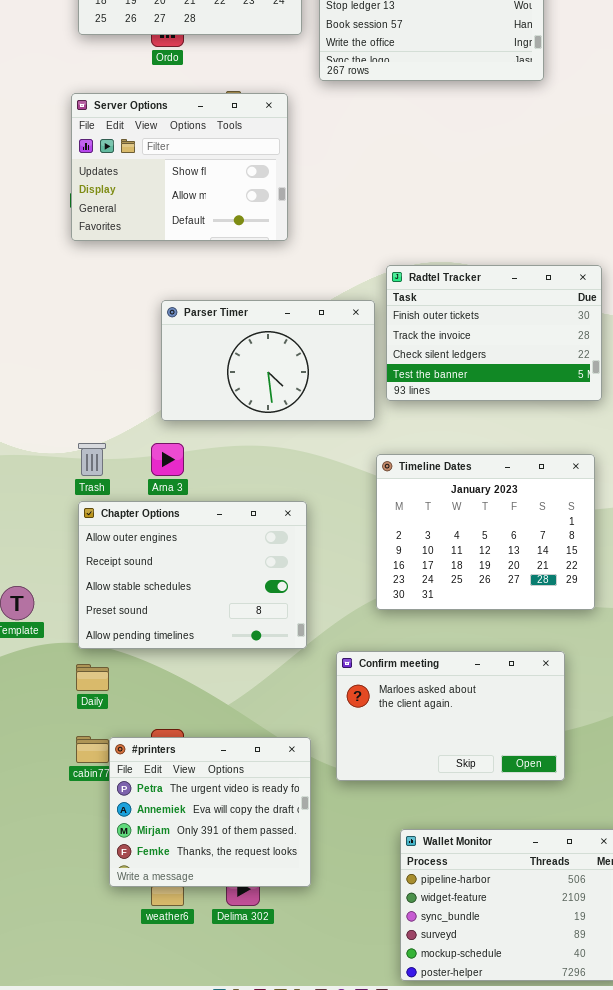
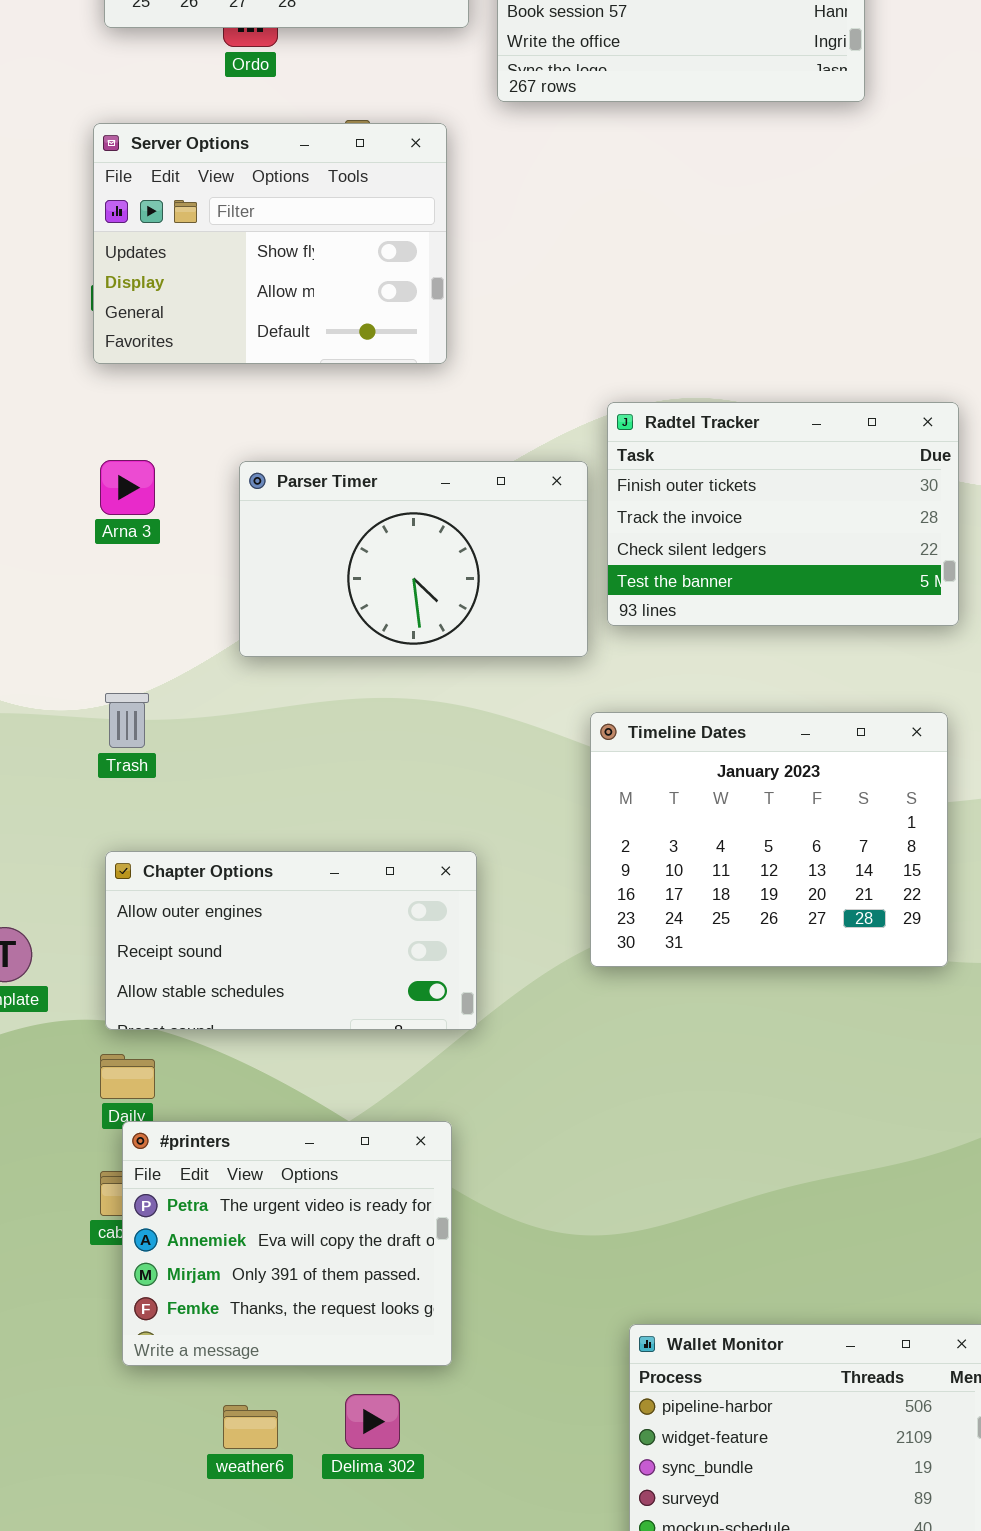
Arna 3: [151,443,184,476] -> [100,460,155,515], moved
Chapter Options: [78,501,307,649] -> [105,851,477,1030], resized
Confirm meeting: [336,651,565,781] -> none, closed
#printers: [109,737,311,887] -> [122,1121,452,1366], moved

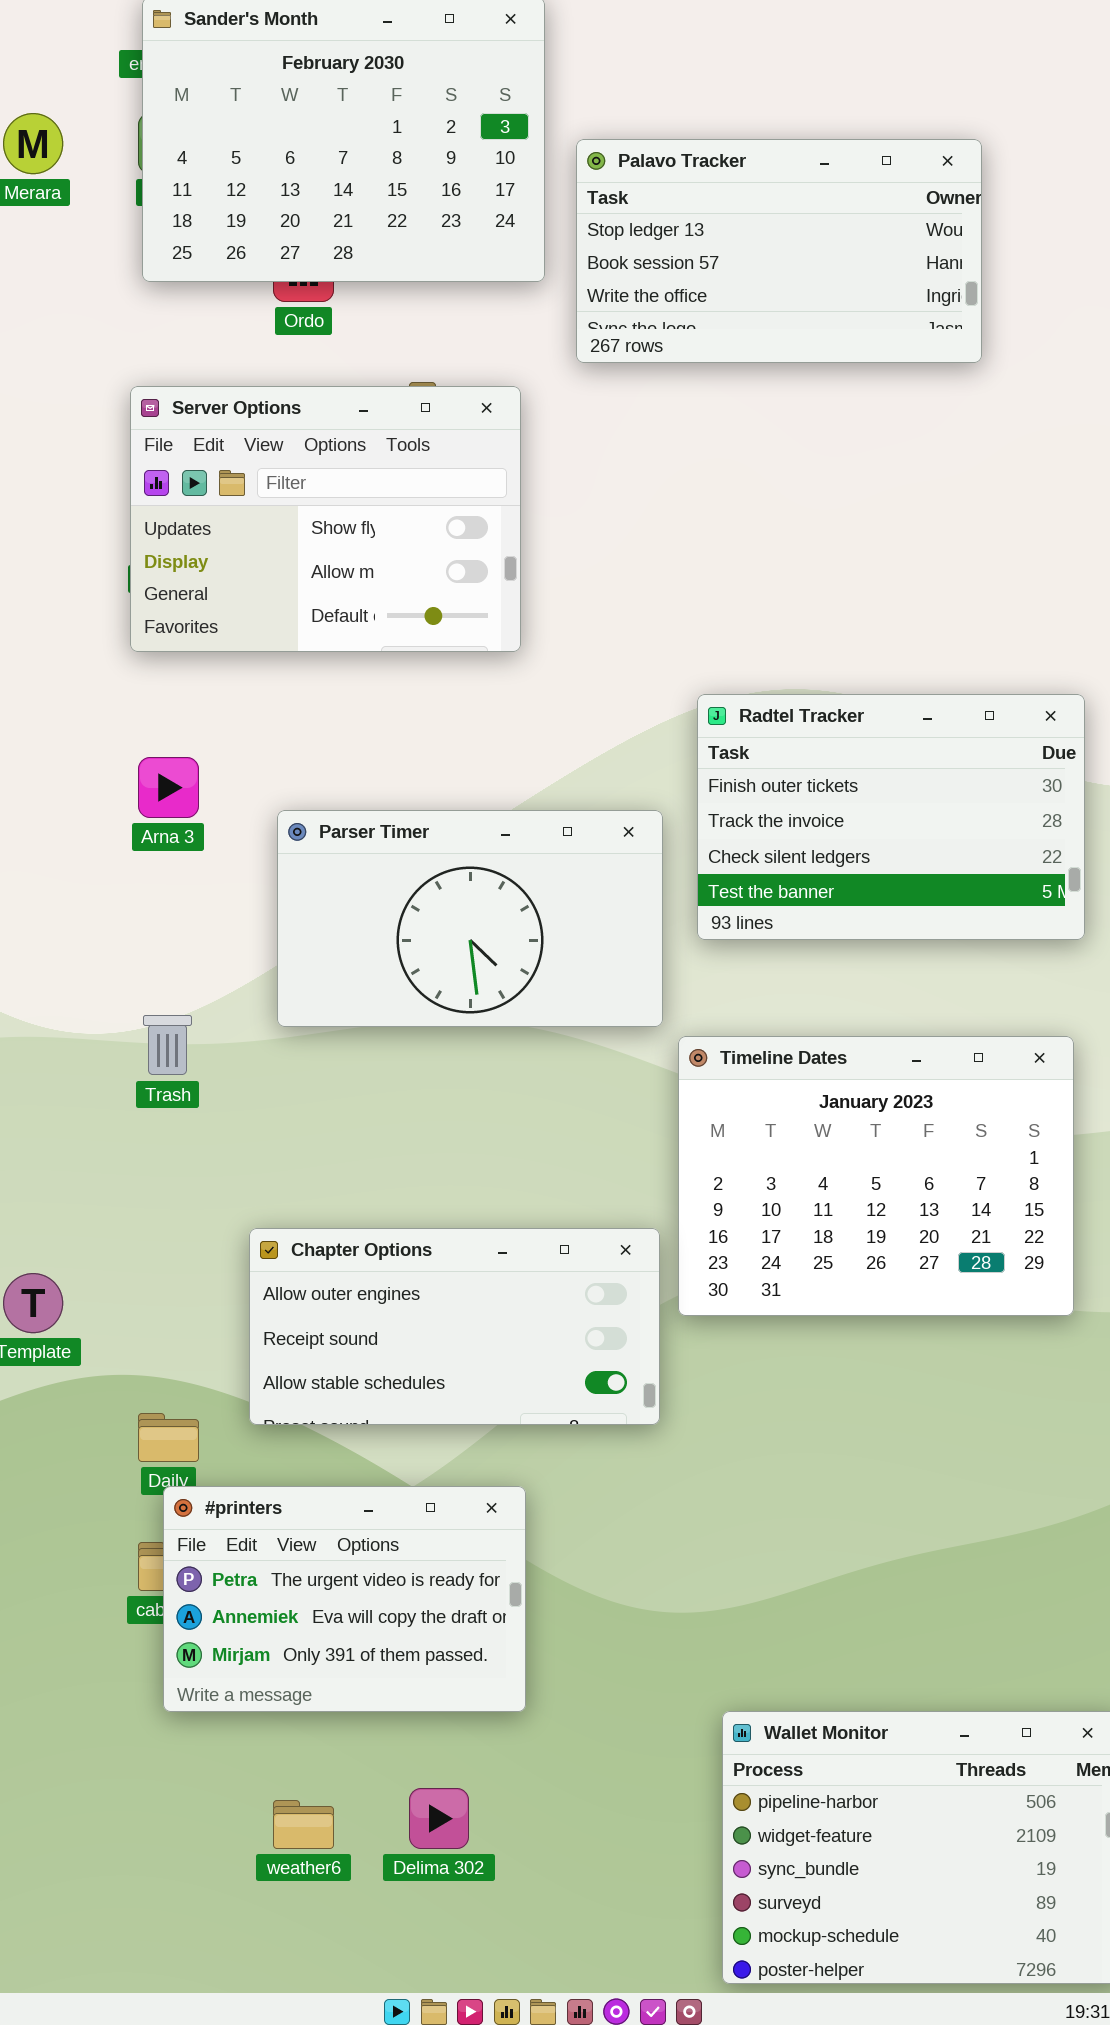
Parser Timer: [239,461,588,657] -> [277,810,663,1027], moved
Chapter Options: [105,851,477,1030] -> [249,1228,660,1425], moved
#printers: [122,1121,452,1366] -> [163,1486,526,1712], resized

